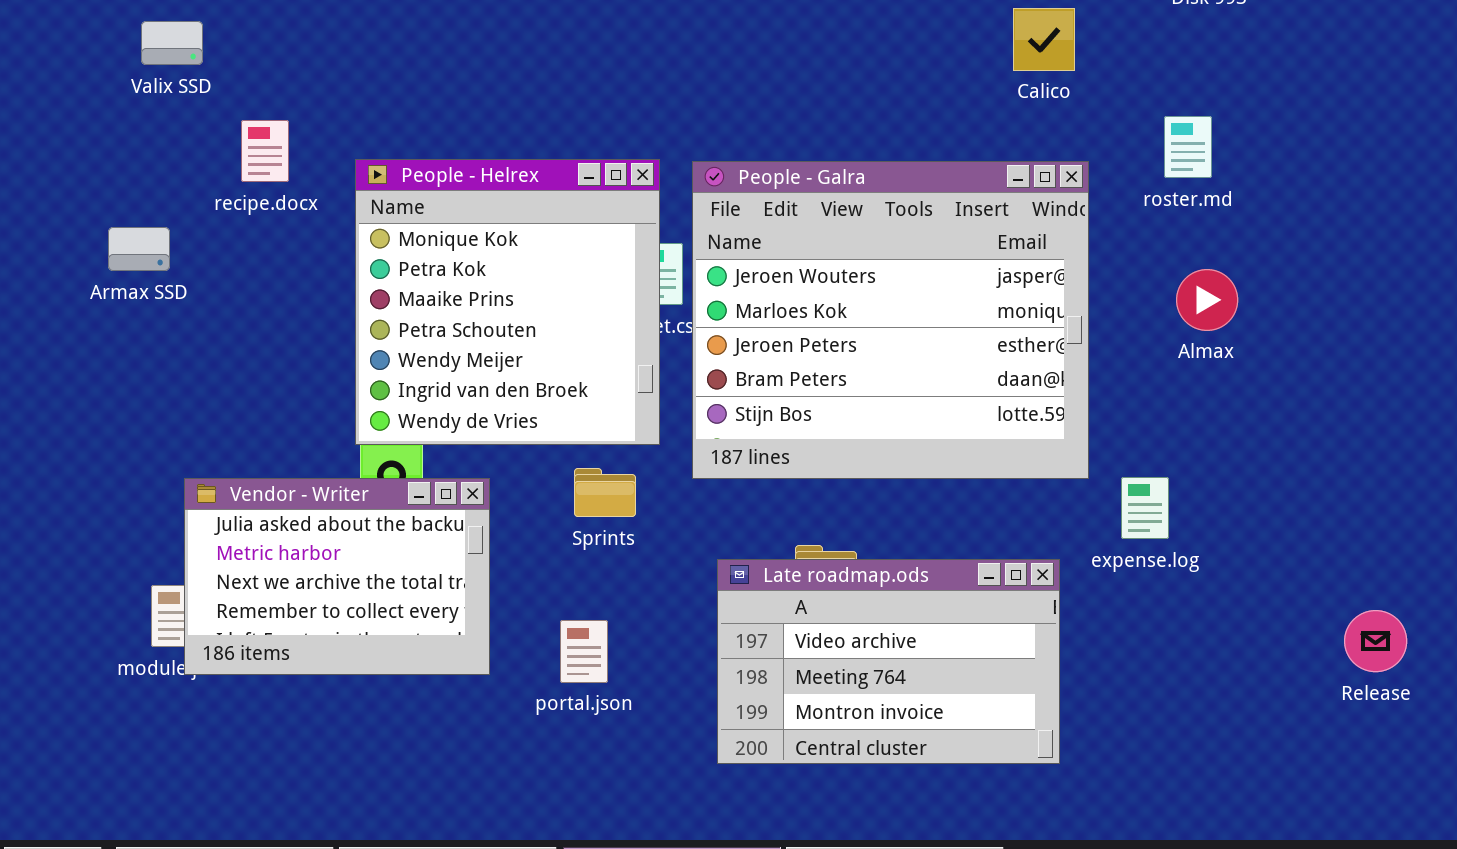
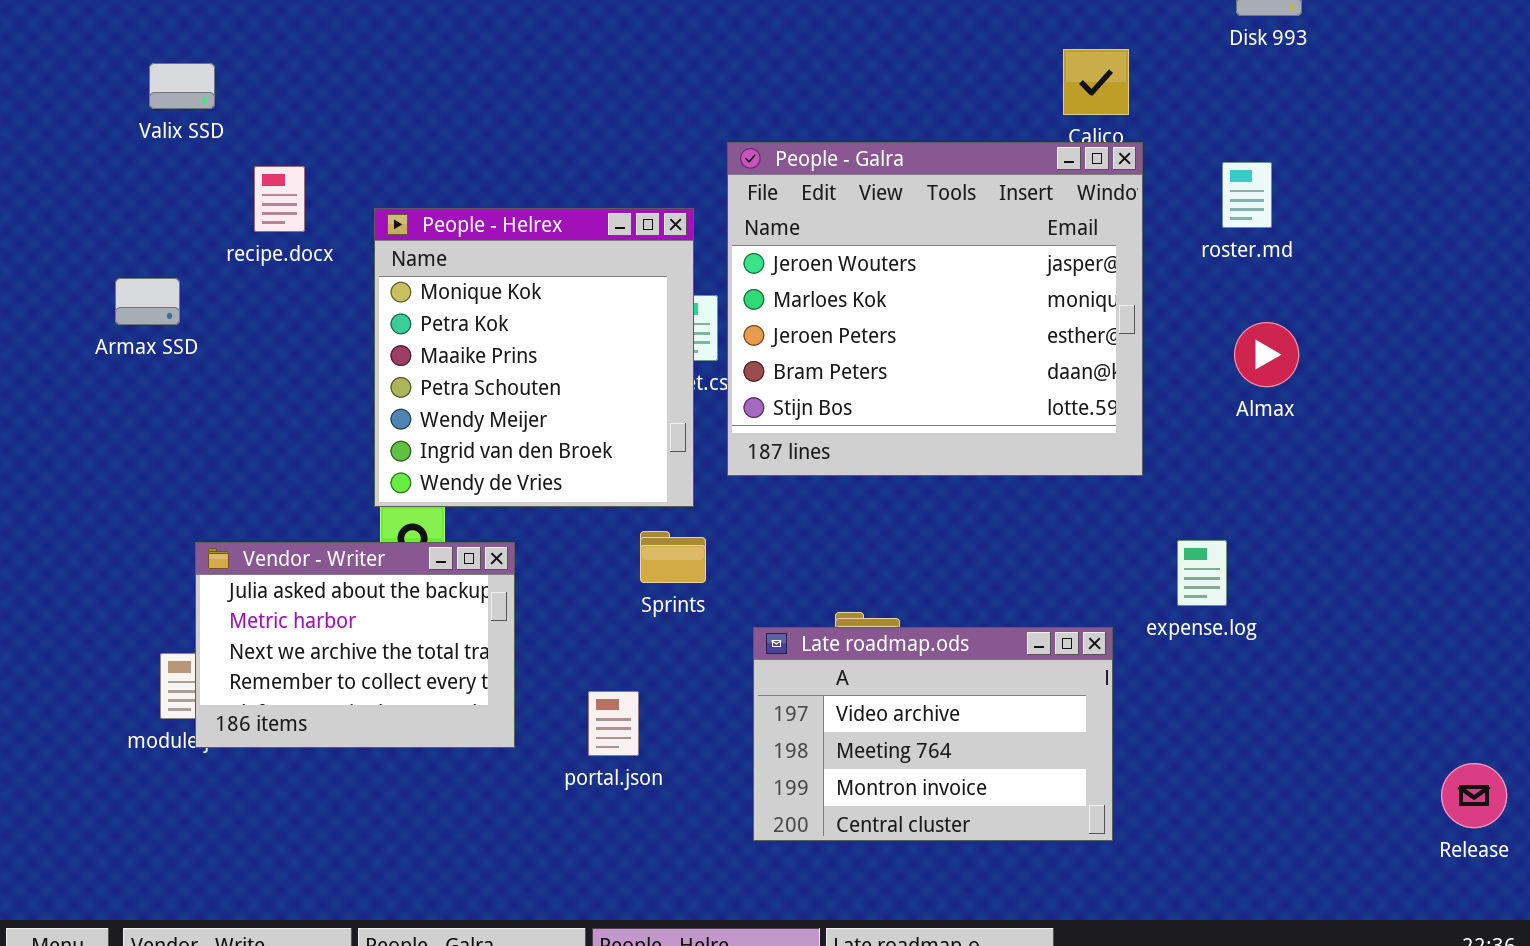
People - Galra: [692,161,1089,479] -> [727,142,1143,476], moved
Sprints: [574,468,636,517] -> [640,531,706,583], moved
Release: [1344,610,1407,672] -> [1441,763,1507,828], moved

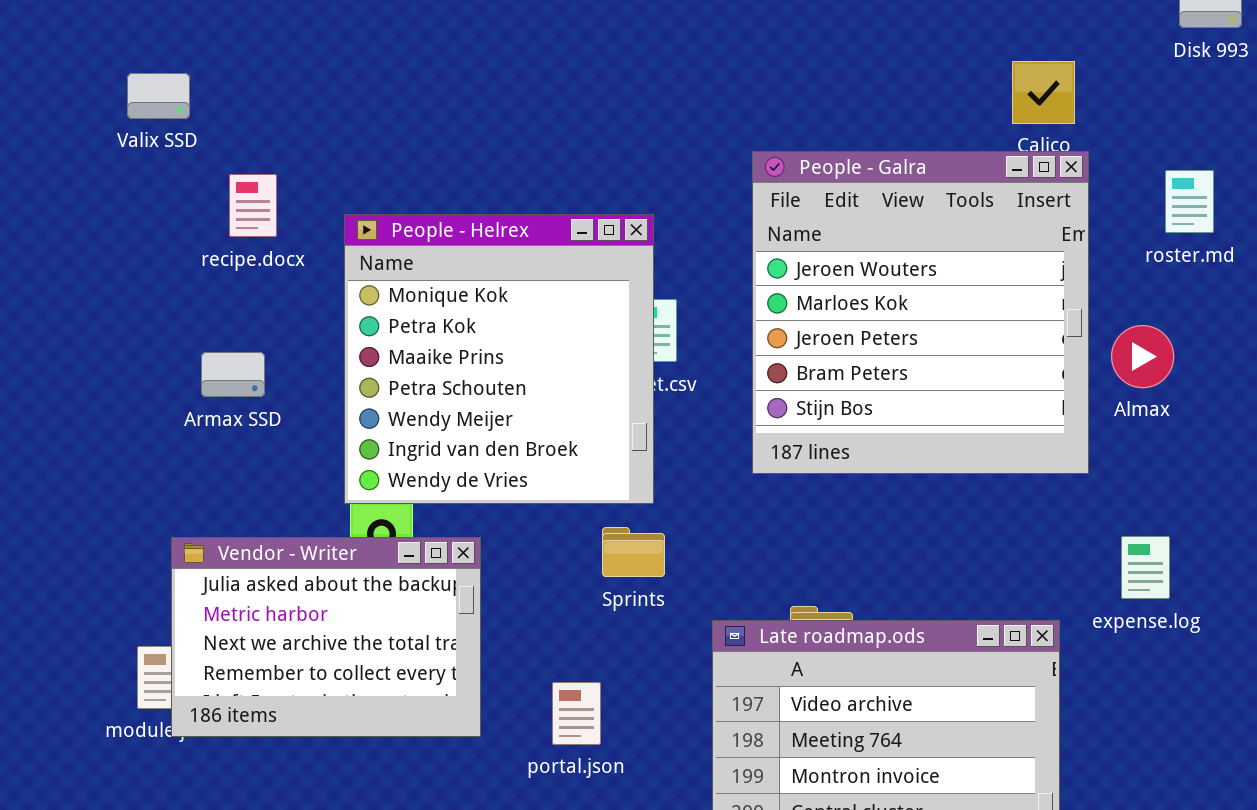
People - Galra: [727,142,1143,476] -> [752,151,1089,474], resized
Armax SSD: [115,278,180,325] -> [201,352,265,397], moved
Almax: [1234,322,1299,387] -> [1111,325,1174,388], moved

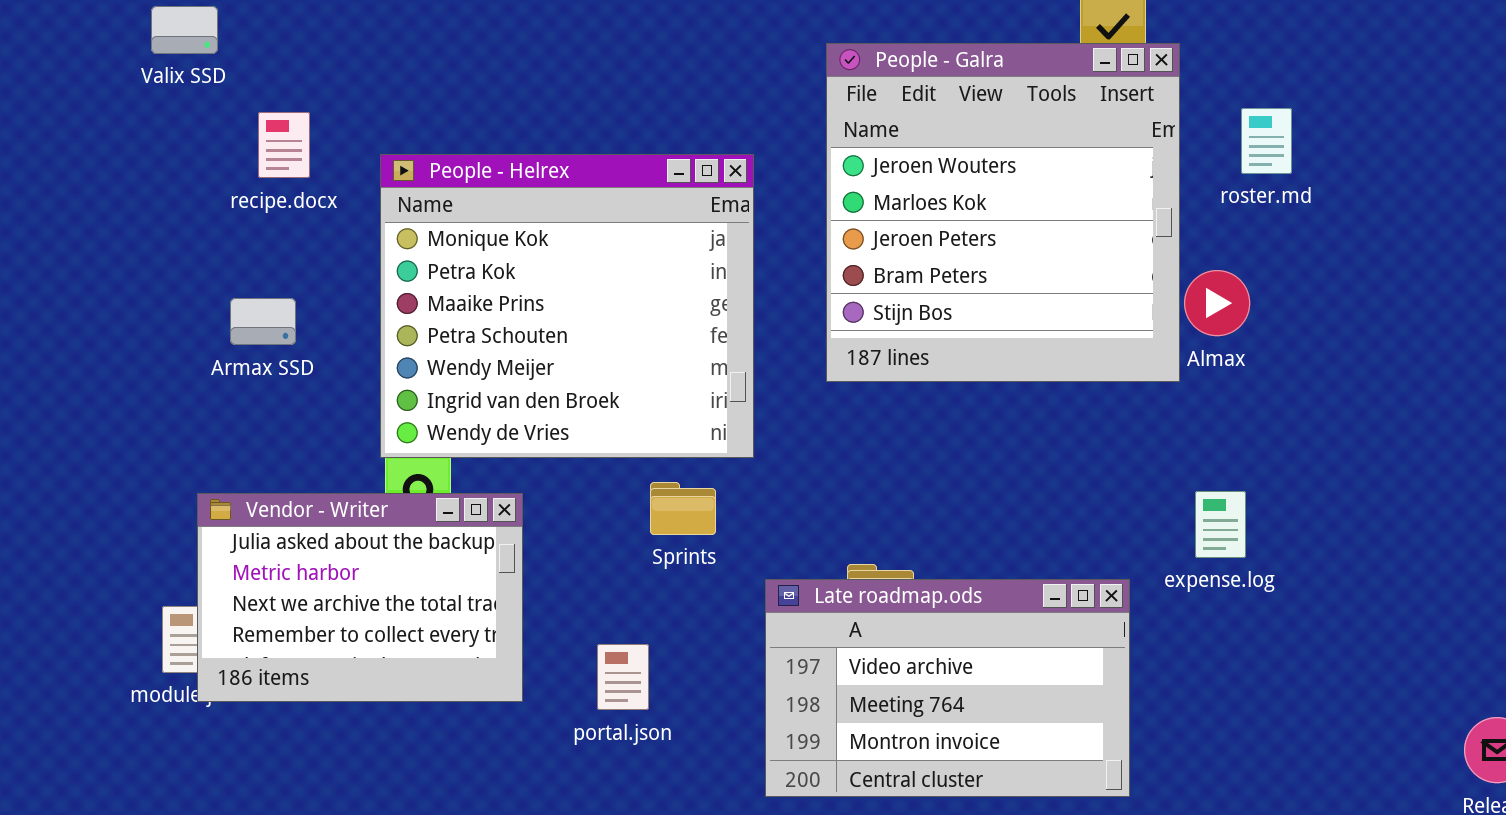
People - Galra: [752,151,1089,474] -> [826,43,1180,382], moved
People - Helrex: [344,214,654,504] -> [380,154,754,458], resized

